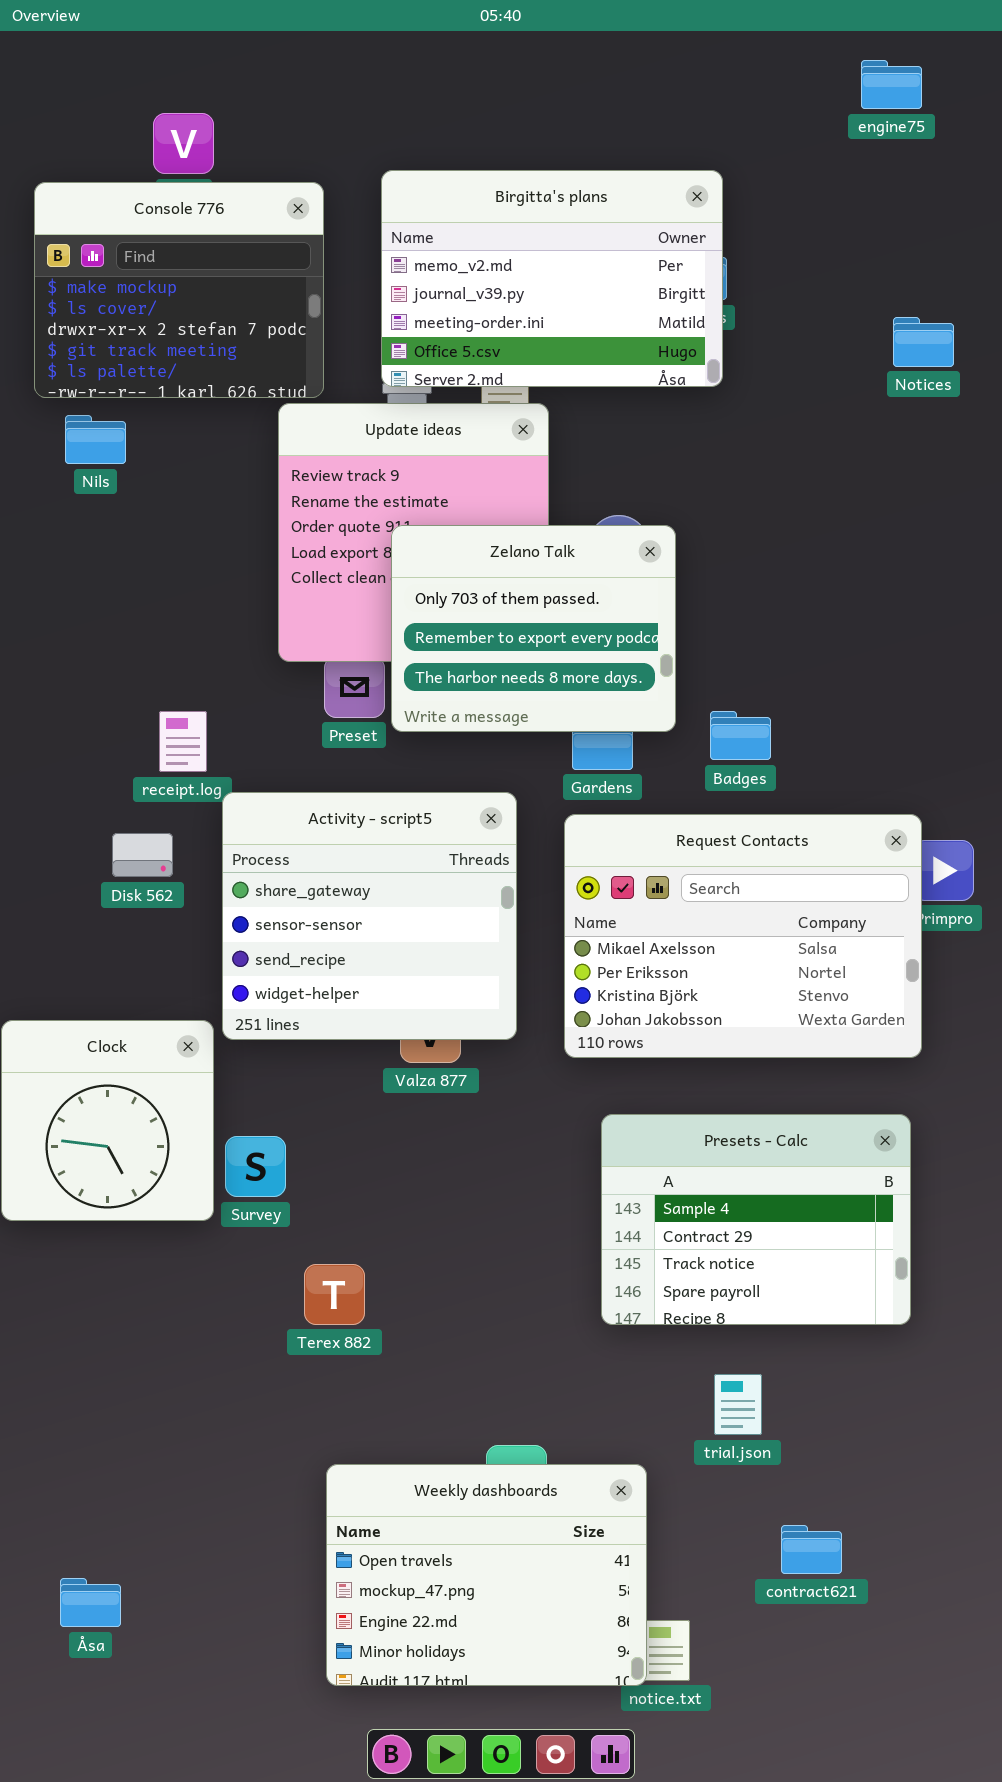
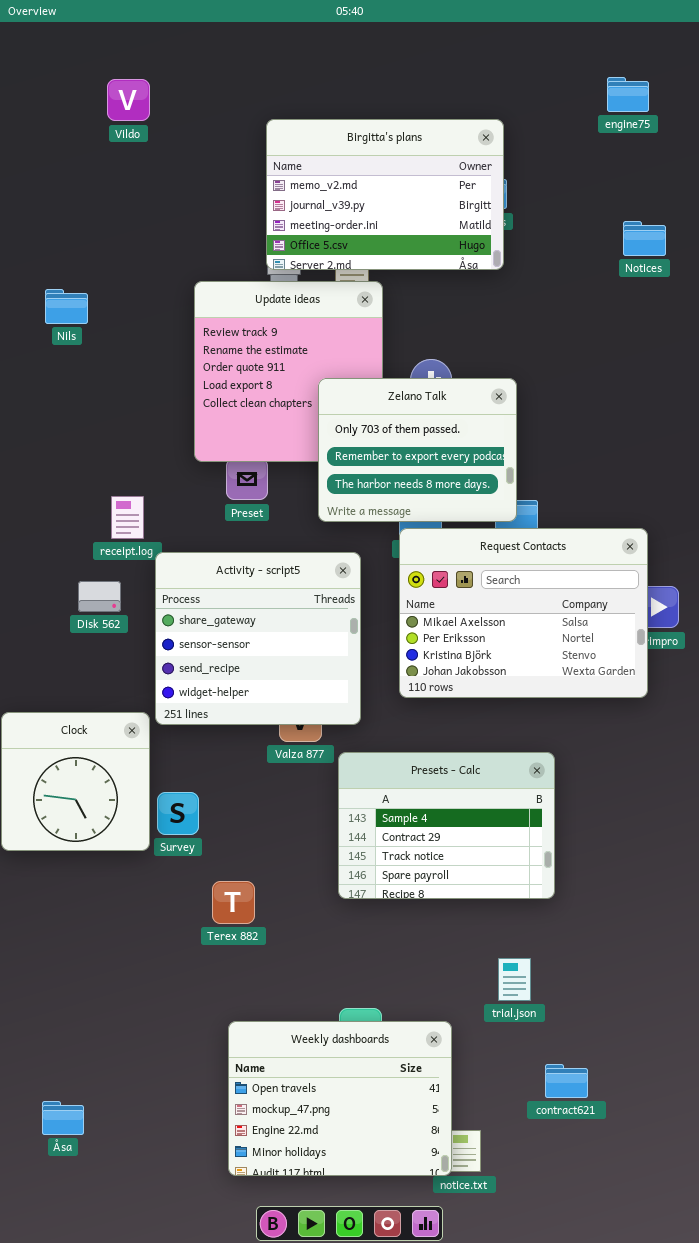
engine75: [861,60,922,109] -> [607,77,649,112], moved
Console 776: [34,182,324,398] -> none, closed
Zelano Talk: [391,525,676,732] -> [318,378,517,522], moved
Request Contacts: [564,814,922,1058] -> [399,528,648,698], moved
Presets - Calc: [601,1114,911,1325] -> [338,752,555,899], moved

